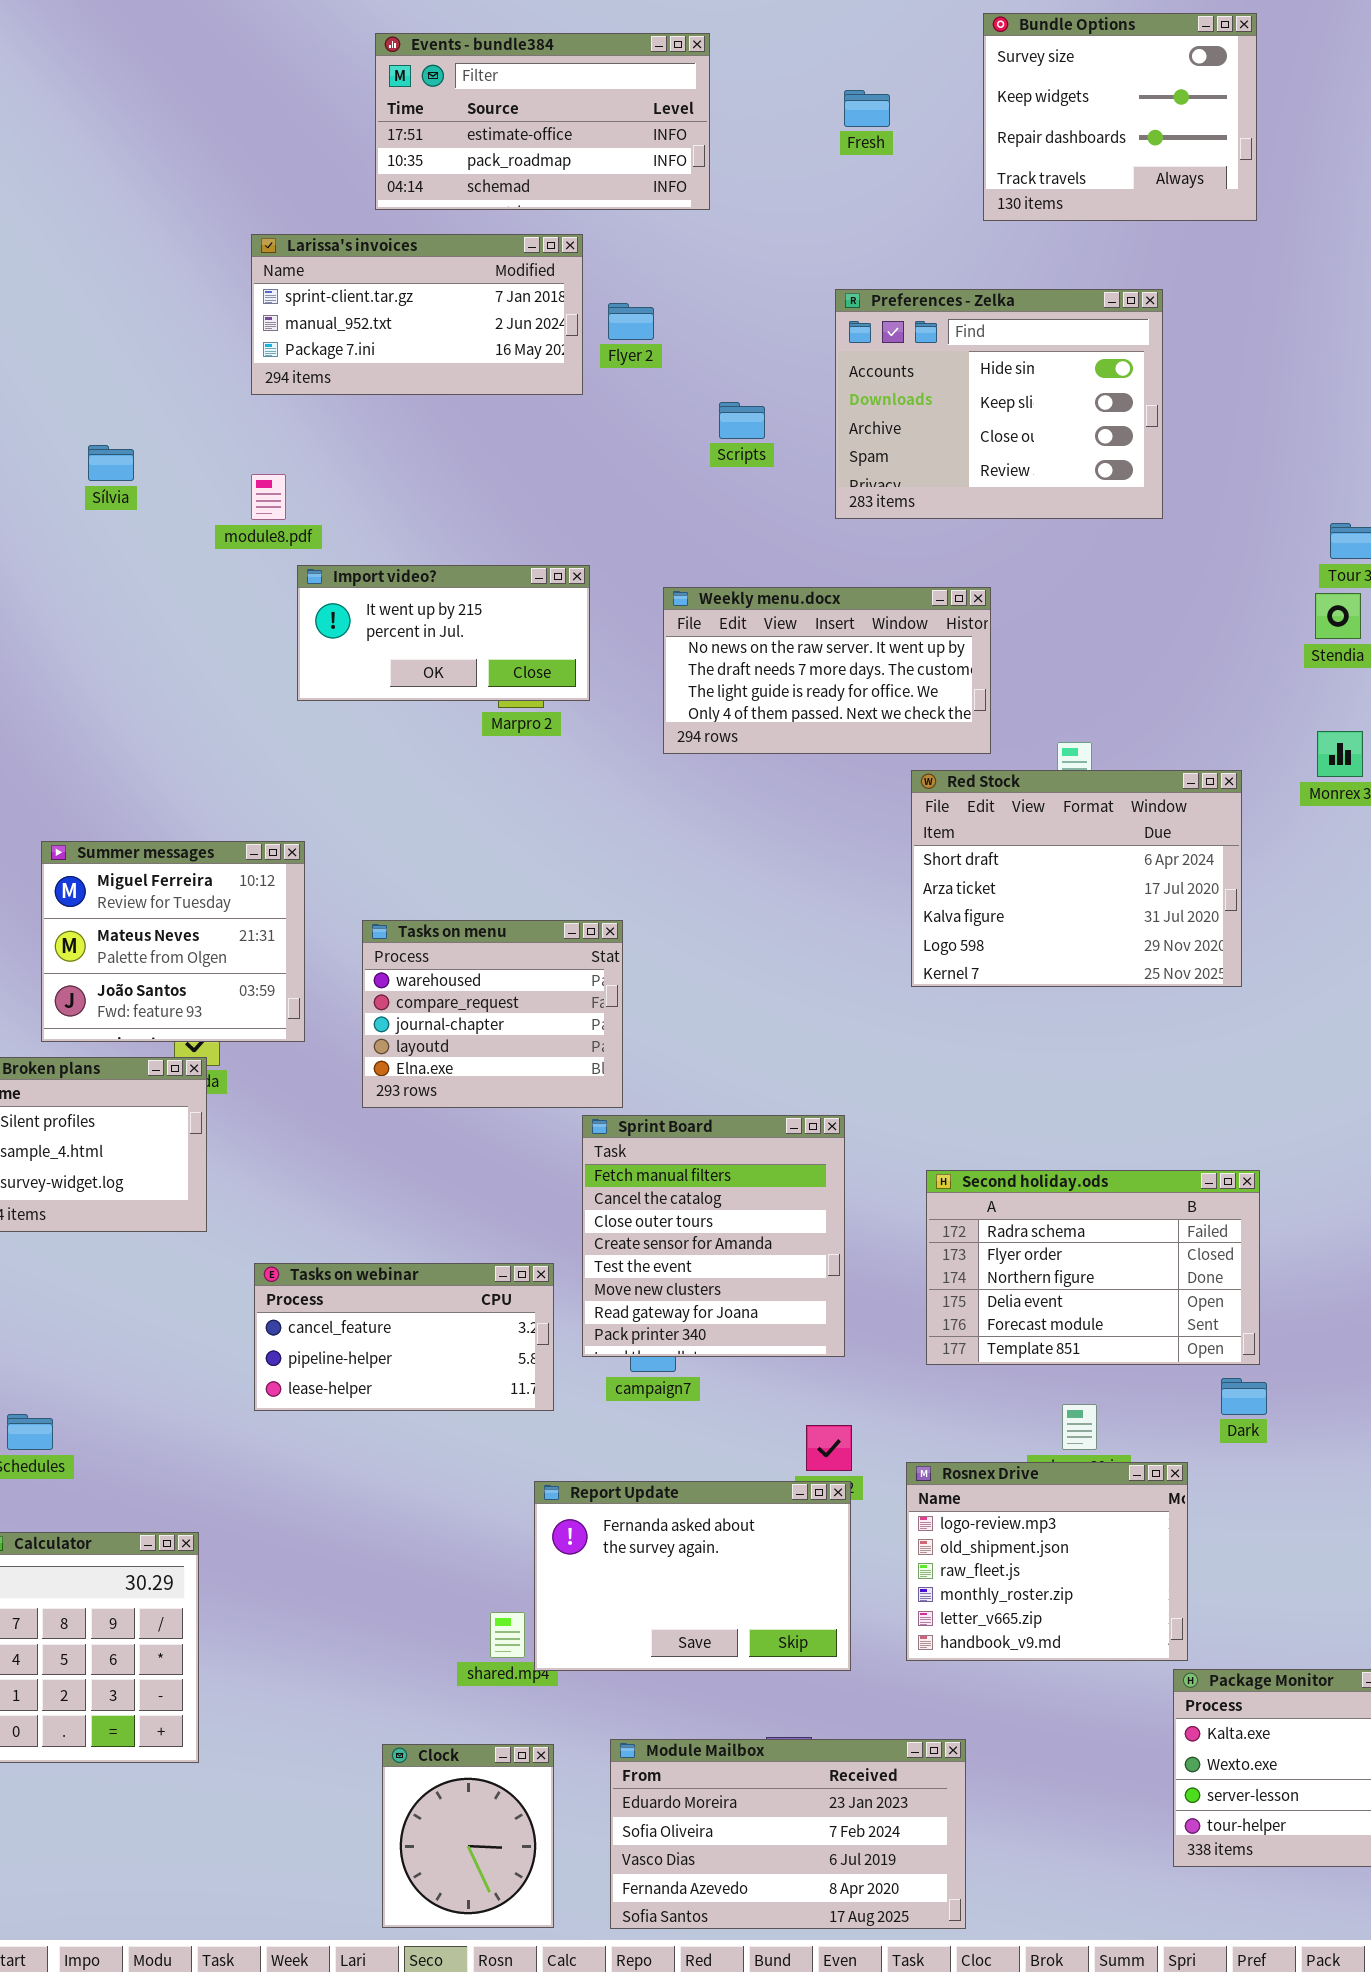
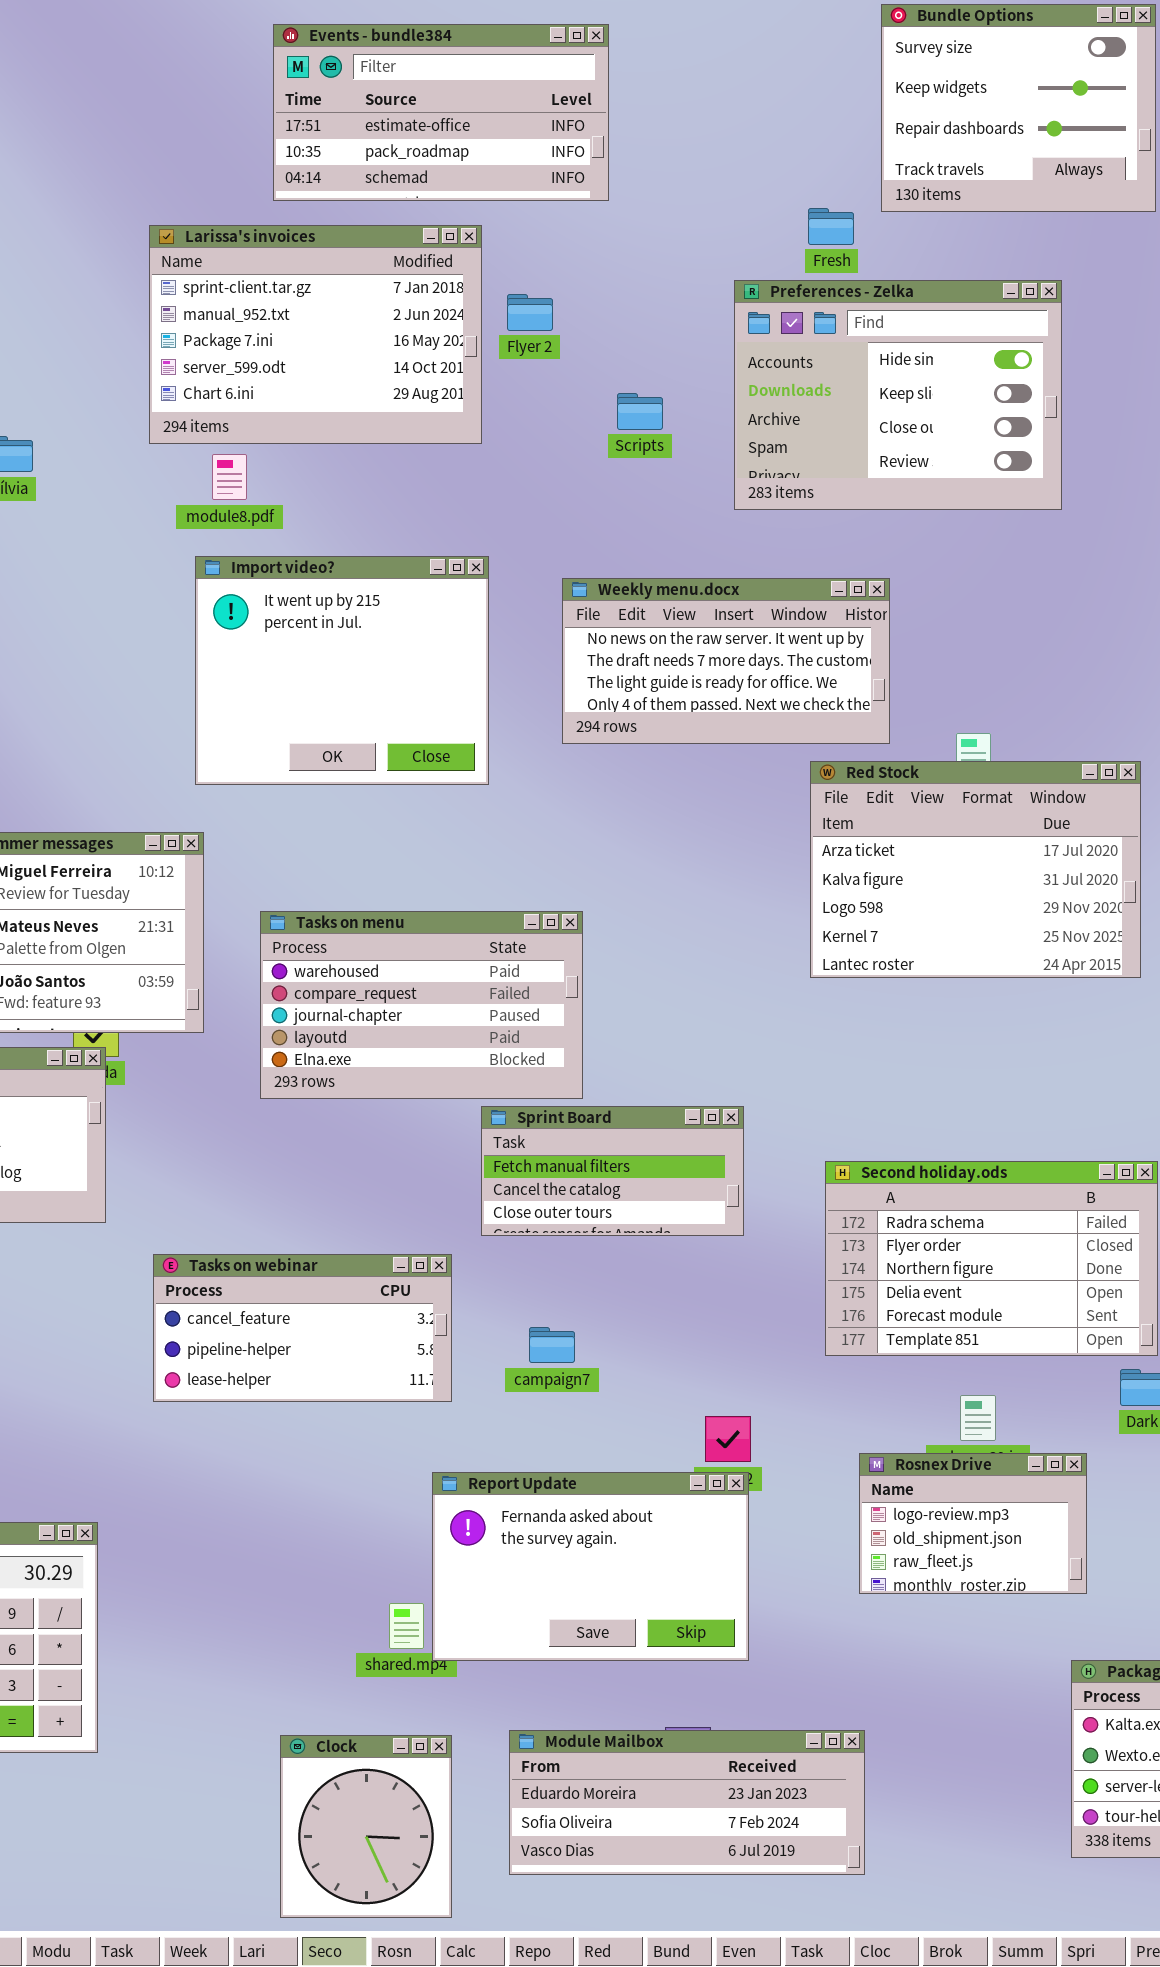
Fresh: [844,90,890,127] -> [808,208,854,245], moved
Larissa's invoices: [251,234,583,395] -> [149,225,482,444], resized
module8.pdf: [251,474,286,520] -> [212,454,247,500], moved
Import video?: [297,565,590,701] -> [195,556,489,785], resized
Red Stock: [911,770,1242,987] -> [810,761,1141,978], scrolled down 1 row
Tasks on menu: [362,920,623,1108] -> [260,911,583,1099], resized
Sprint Board: [582,1115,845,1357] -> [481,1106,744,1236], resized
Rosnex Drive: [906,1462,1188,1661] -> [859,1453,1087,1594], resized
Module Mailbox: [610,1739,966,1929] -> [509,1730,865,1875], resized

